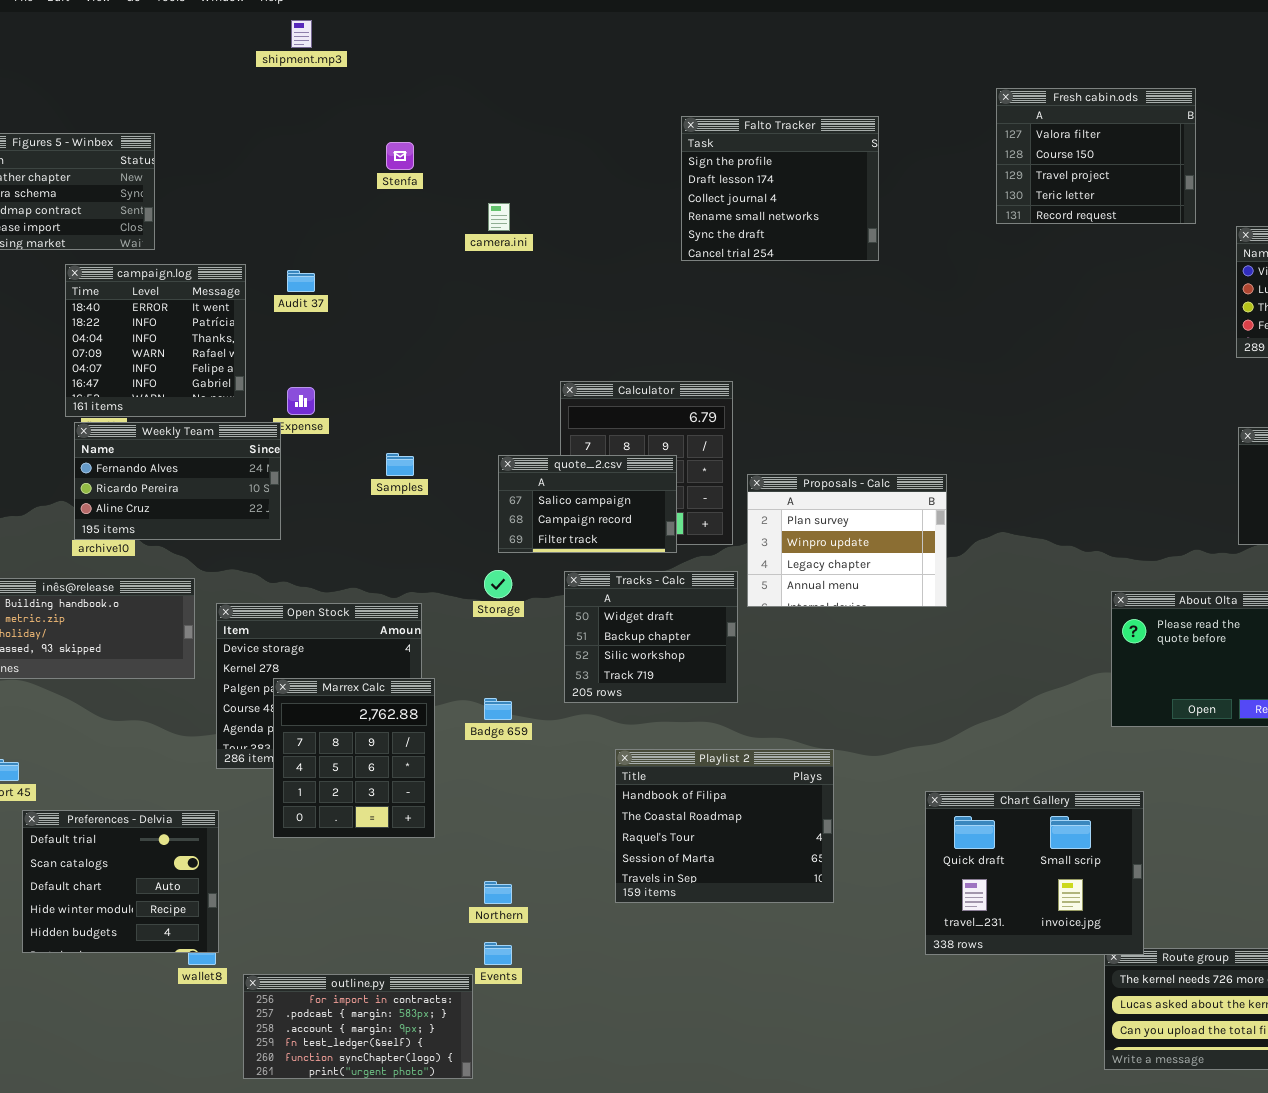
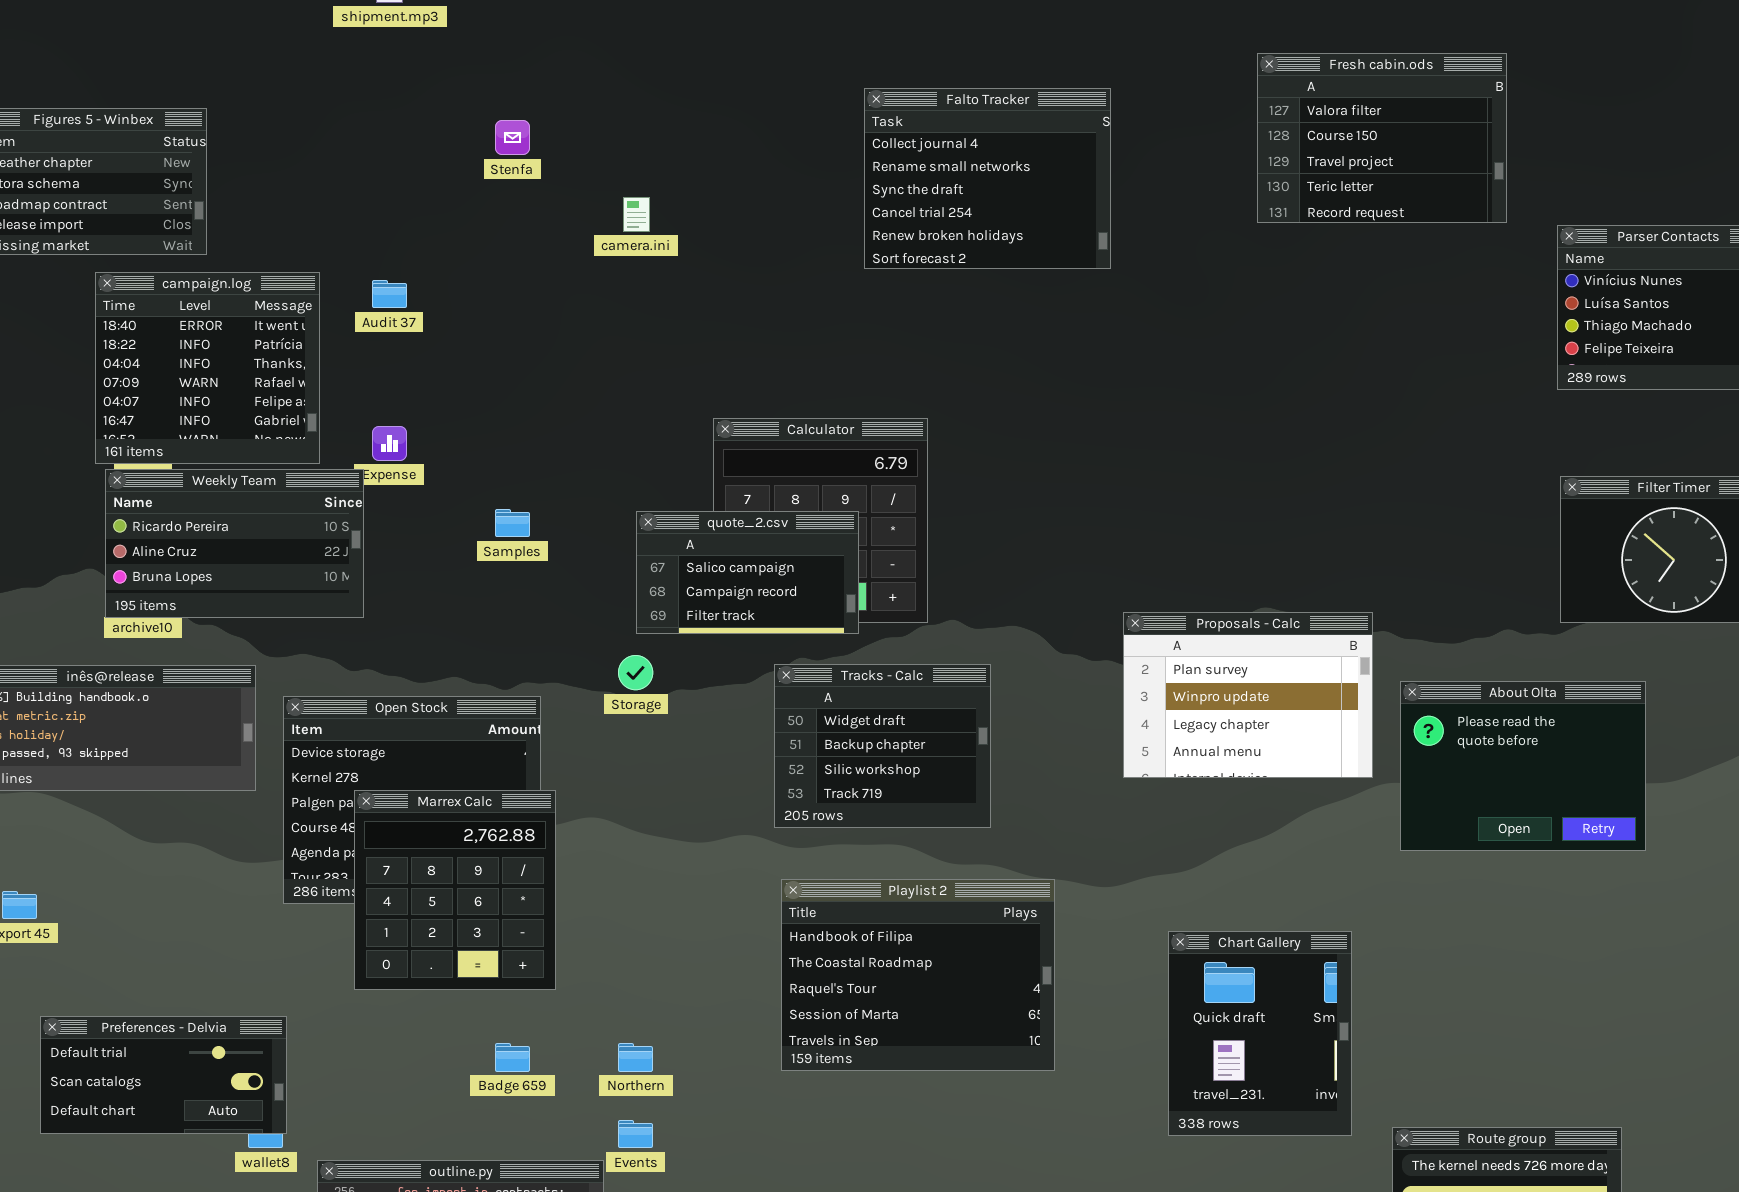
Falto Tracker: [681,116,879,261] -> [864,88,1111,269], scrolled down 2 rows
Weekly Team: [74,422,281,540] -> [105,469,364,618], scrolled down 1 row
Proposals - Calc: [747,474,947,607] -> [1123,612,1373,778], moved
Tracks - Calc: [564,571,738,703] -> [774,664,991,828], moved
Badge 659: [484,698,512,720] -> [495,1043,530,1072], moved
Chart Gallery: [925,791,1144,955] -> [1168,931,1352,1136], resized
Preferences - Delvia: [22,810,219,953] -> [40,1016,287,1134], resized

